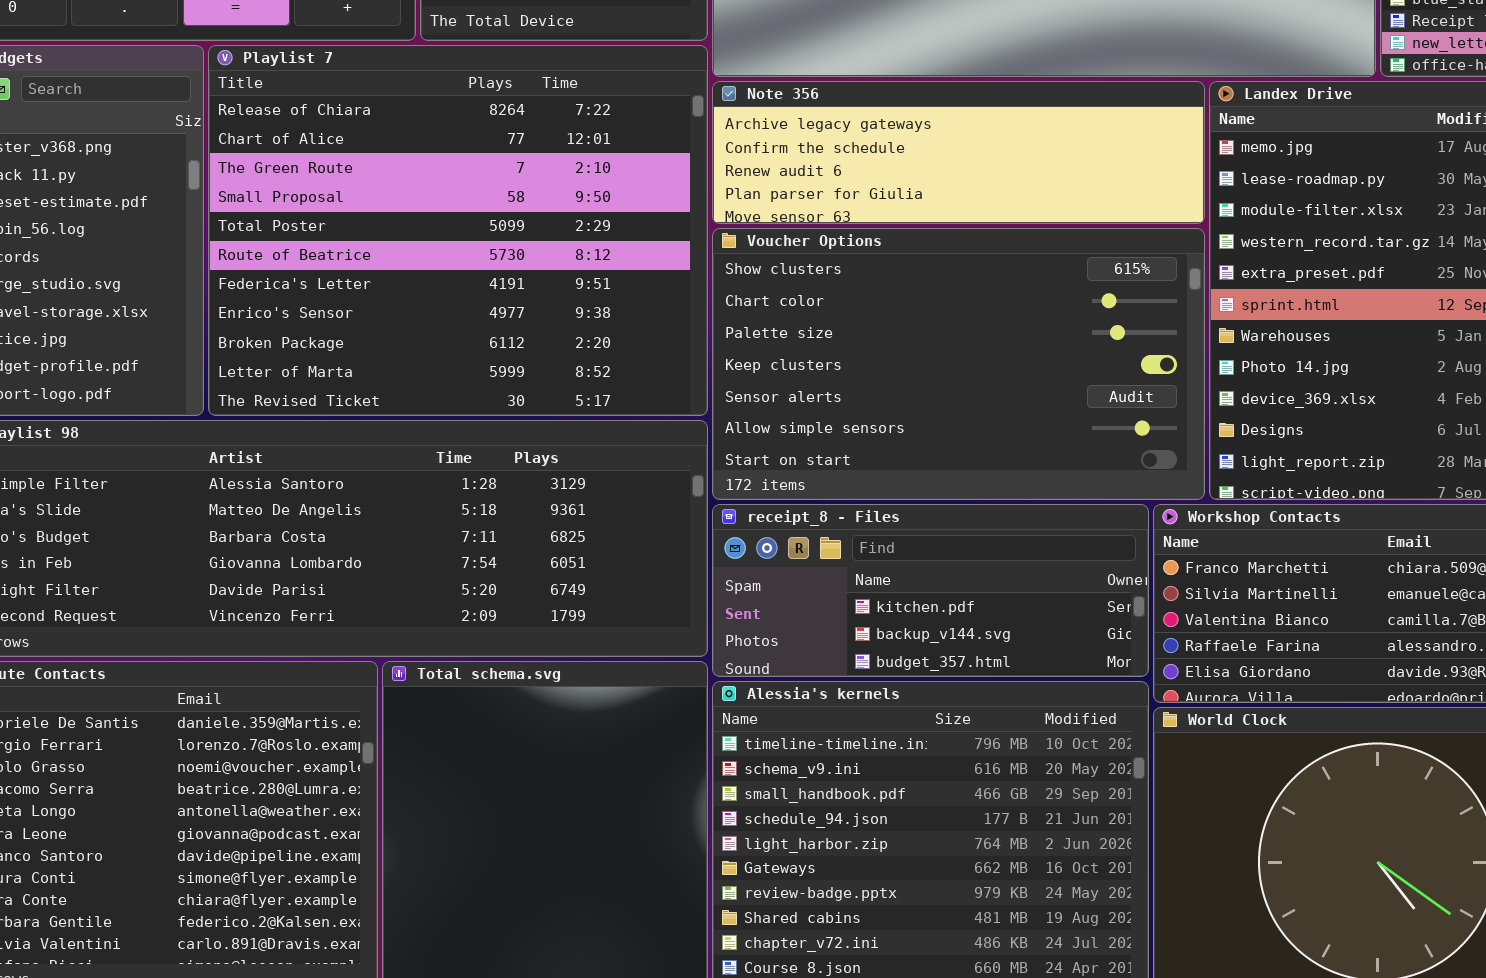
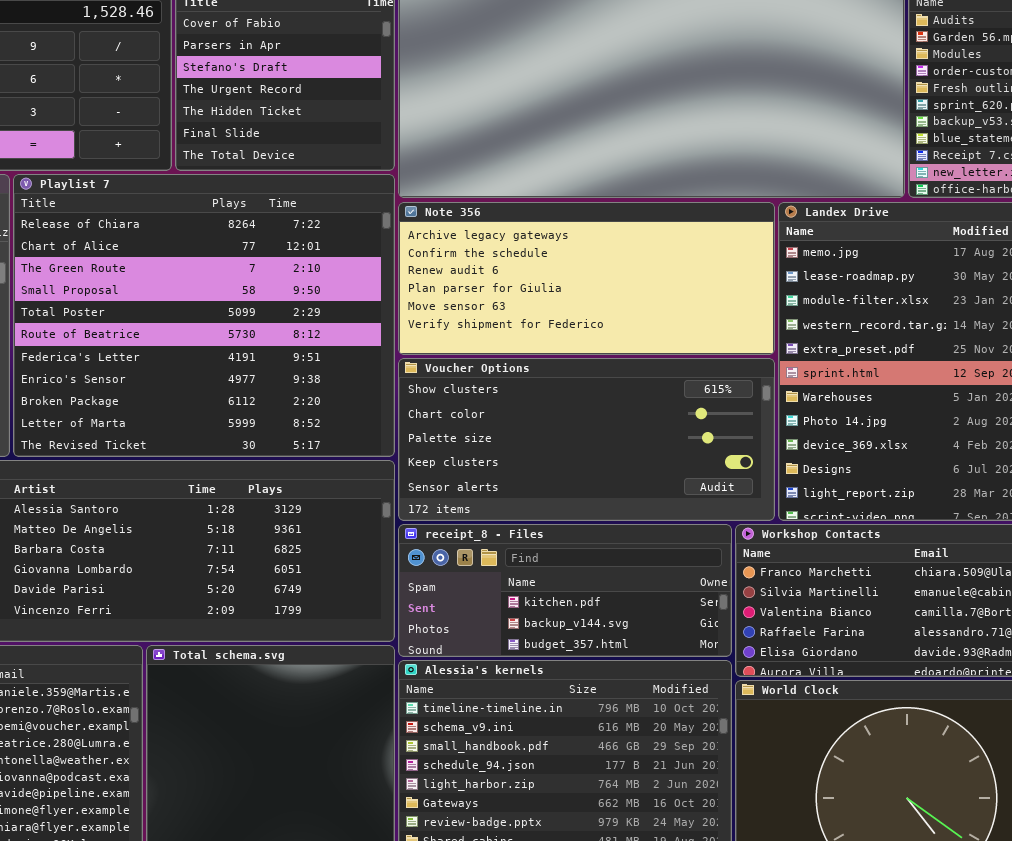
Note 356: [712,81,1205,224] -> [398,202,775,355], resized
Voucher Options: [712,228,1205,500] -> [398,358,775,521], resized

